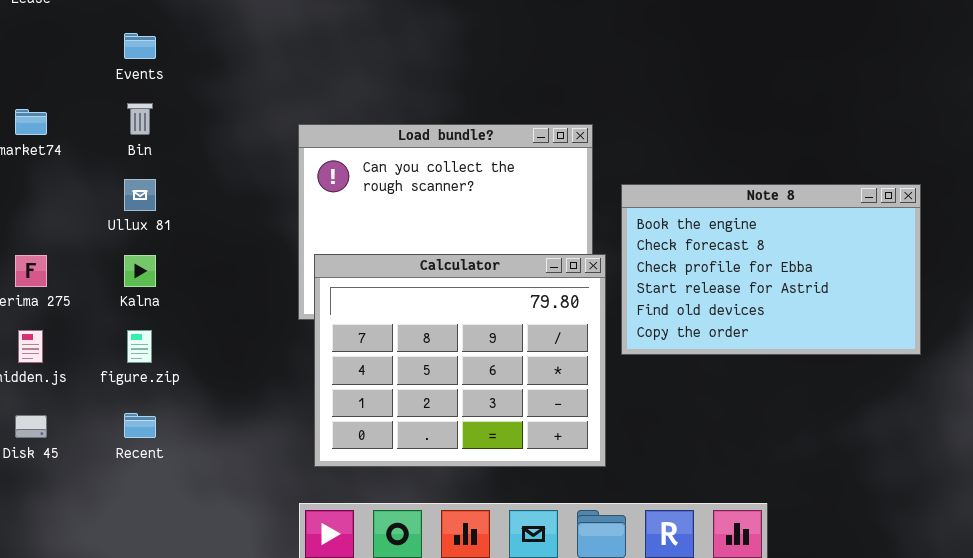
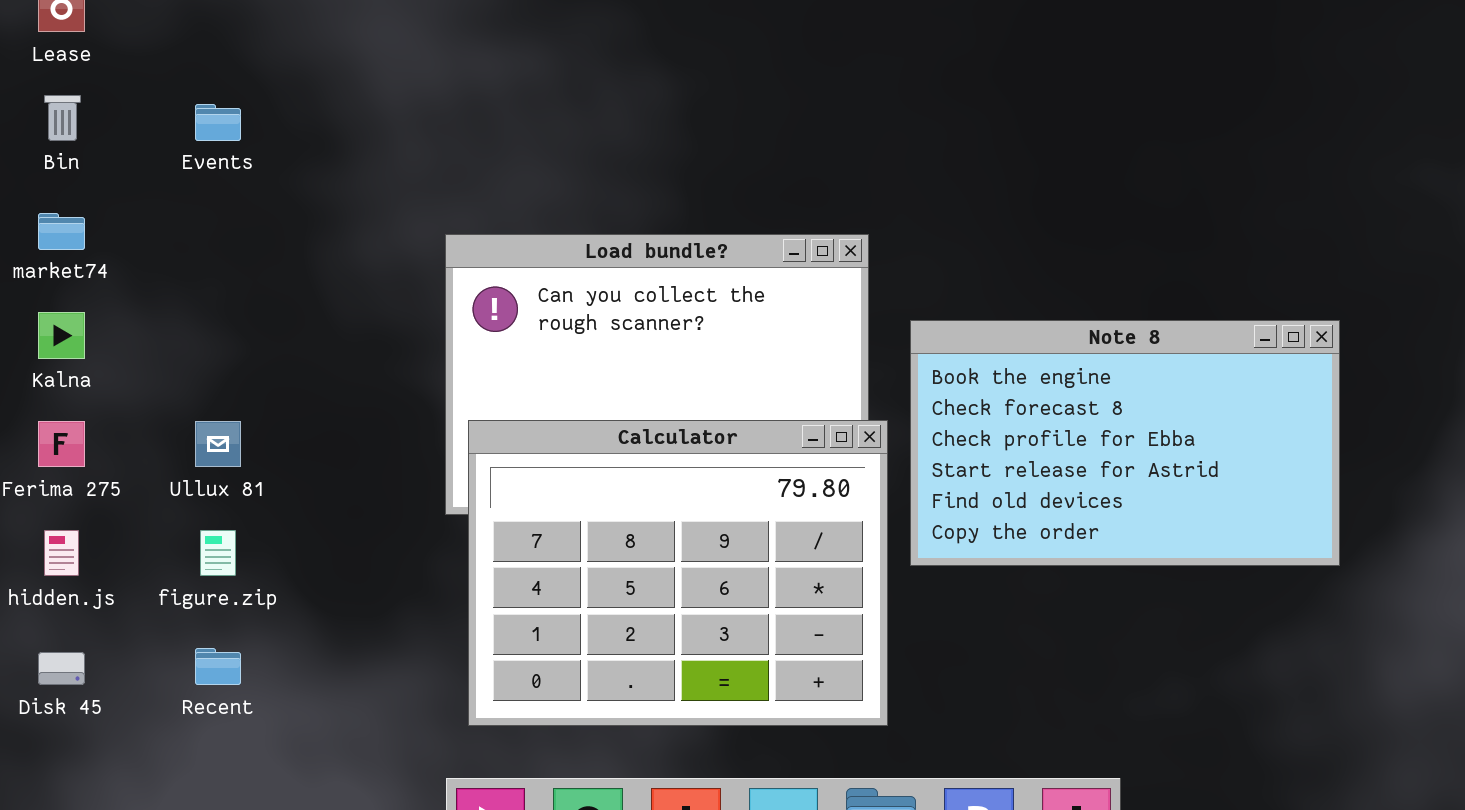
Bin: [127,103,153,135] -> [44,95,81,141], moved
Ullux 81: [124,179,156,211] -> [195,421,241,467], moved
Kalna: [124,255,156,287] -> [38,312,85,359], moved

